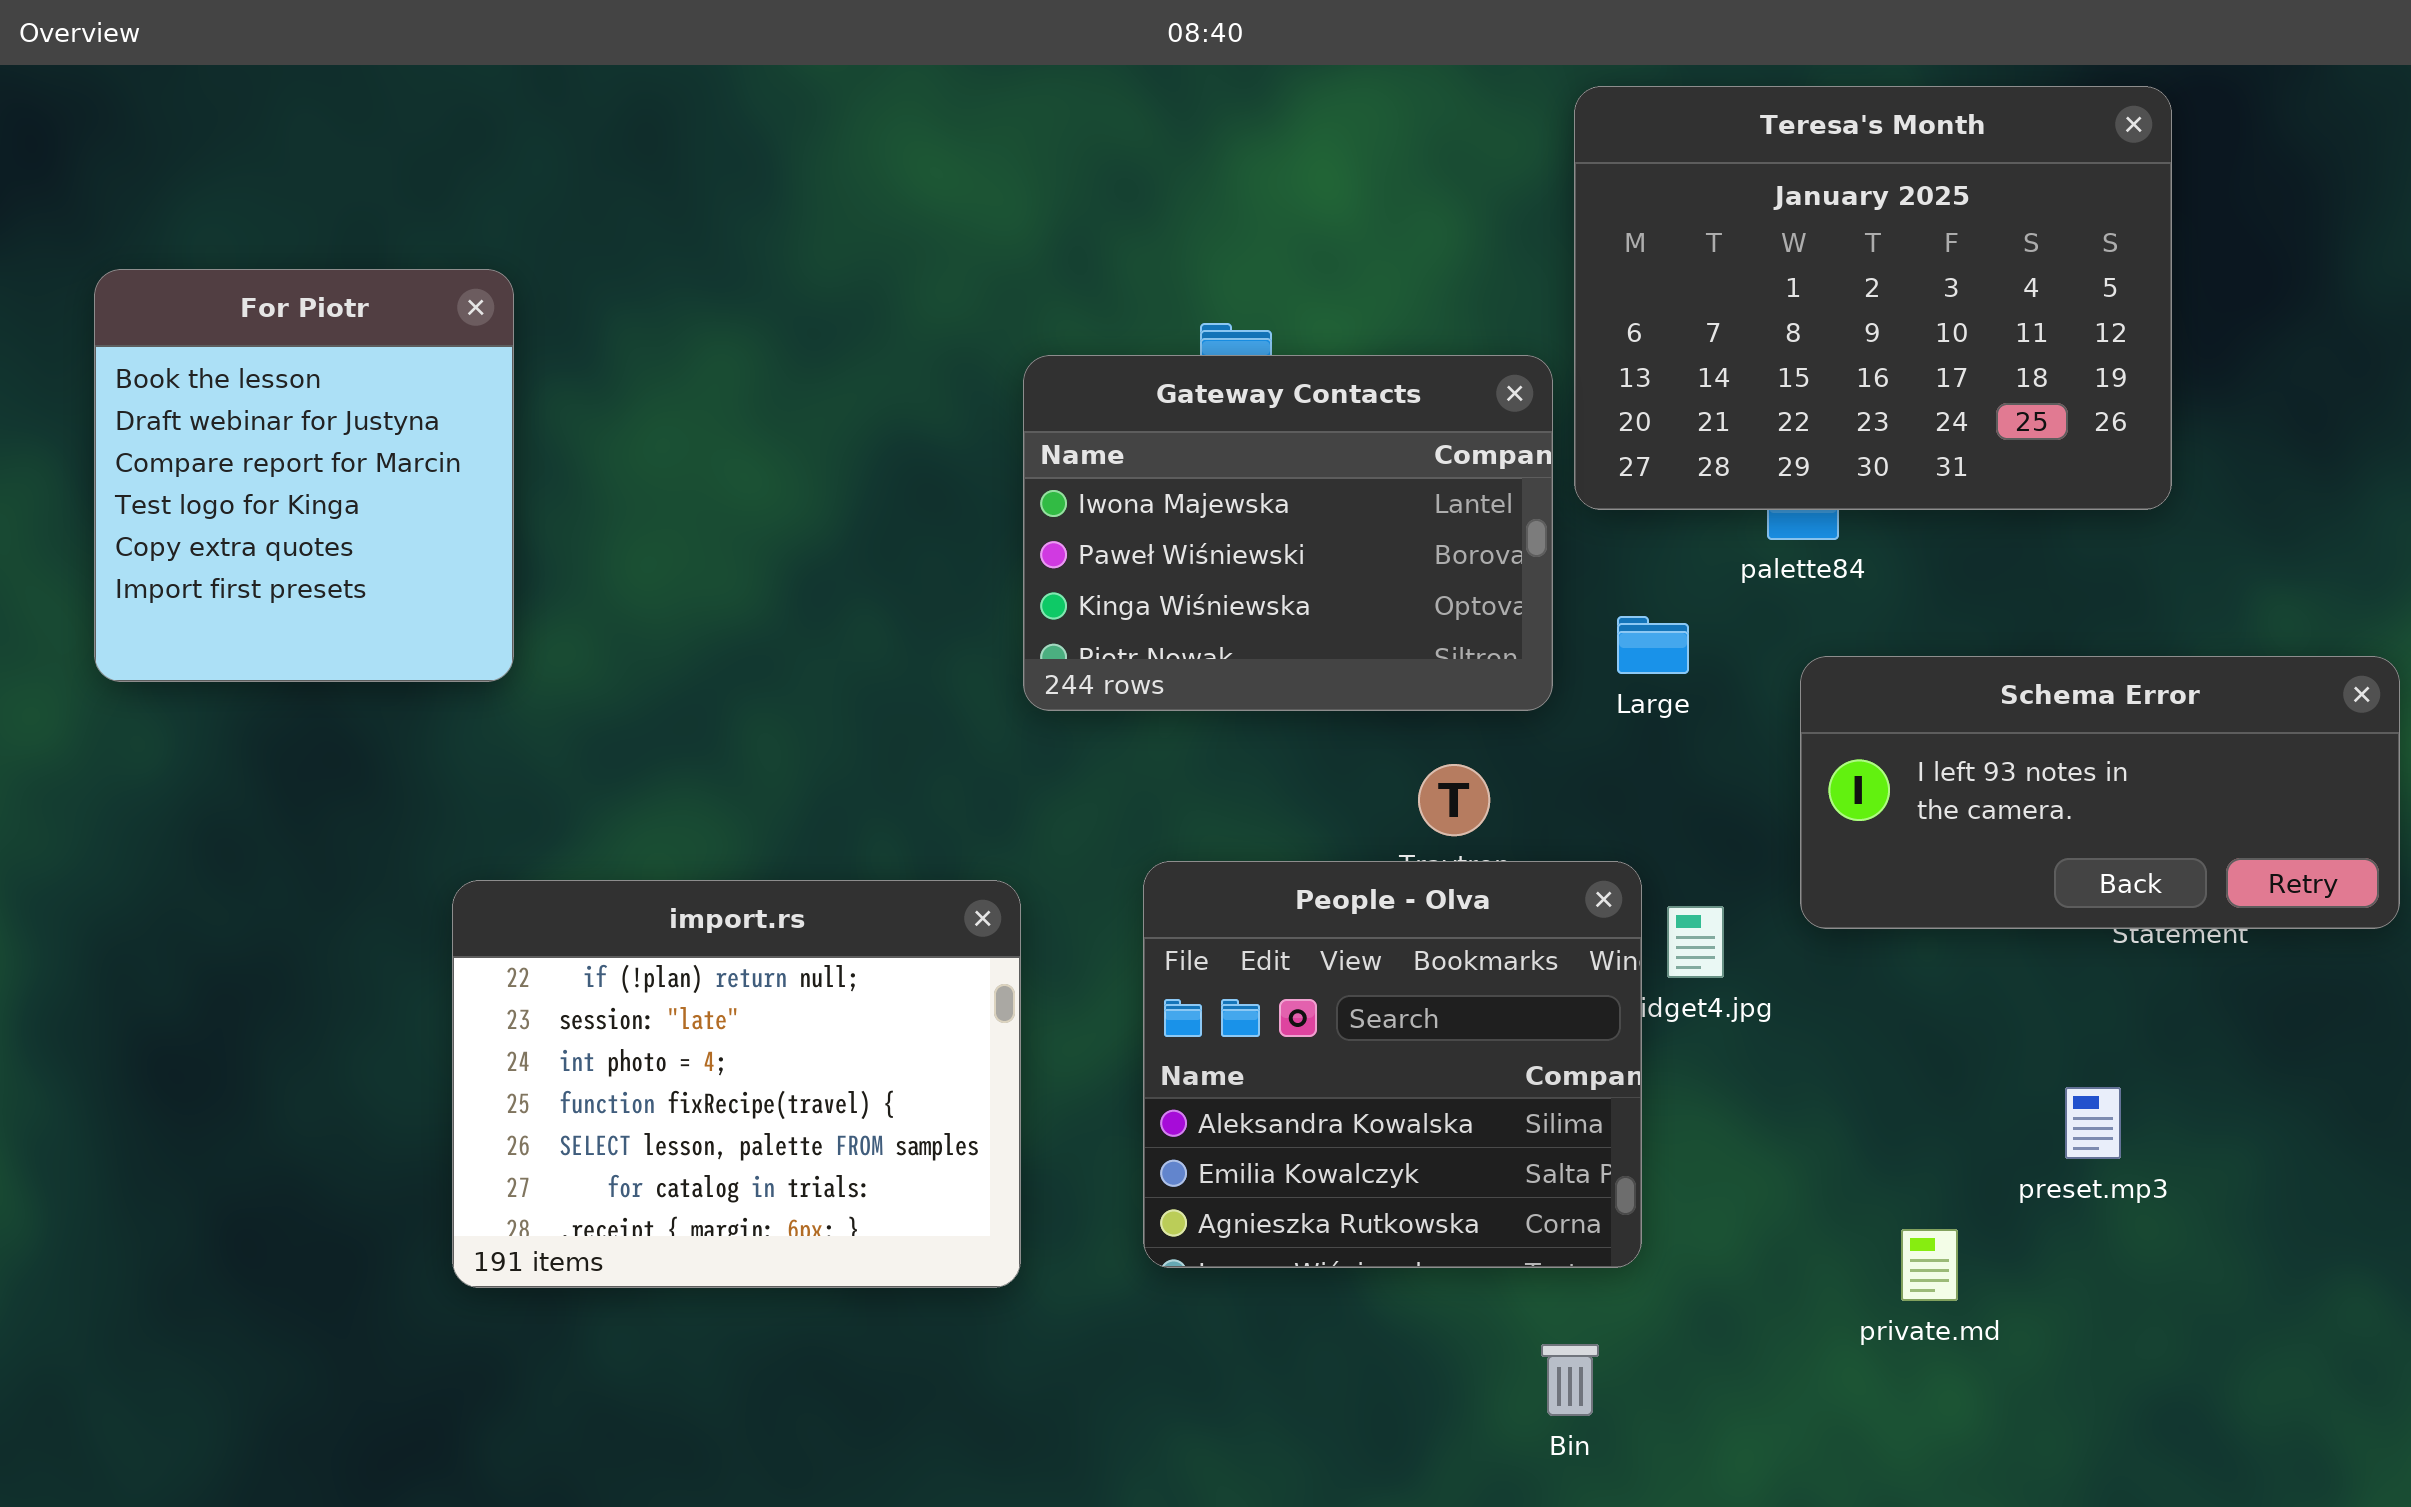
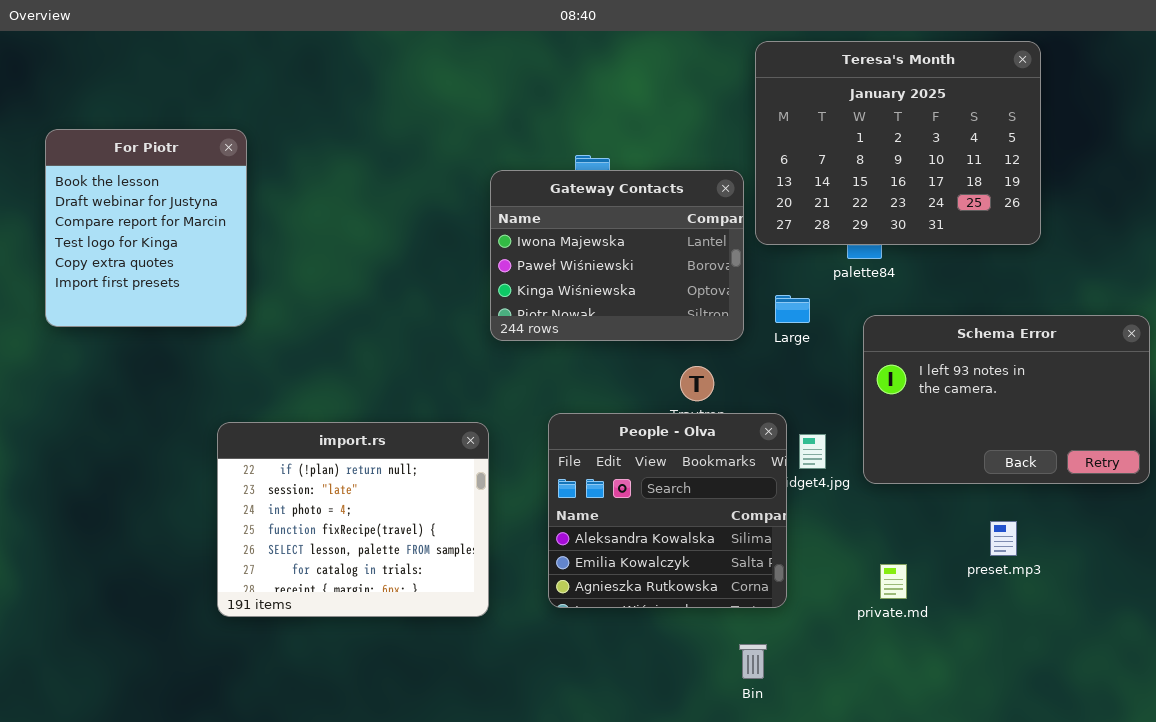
Schema Error: [1800,656,2400,929] -> [863,315,1150,484], resized
private.md: [1901,1229,1958,1301] -> [880,564,907,599], moved

